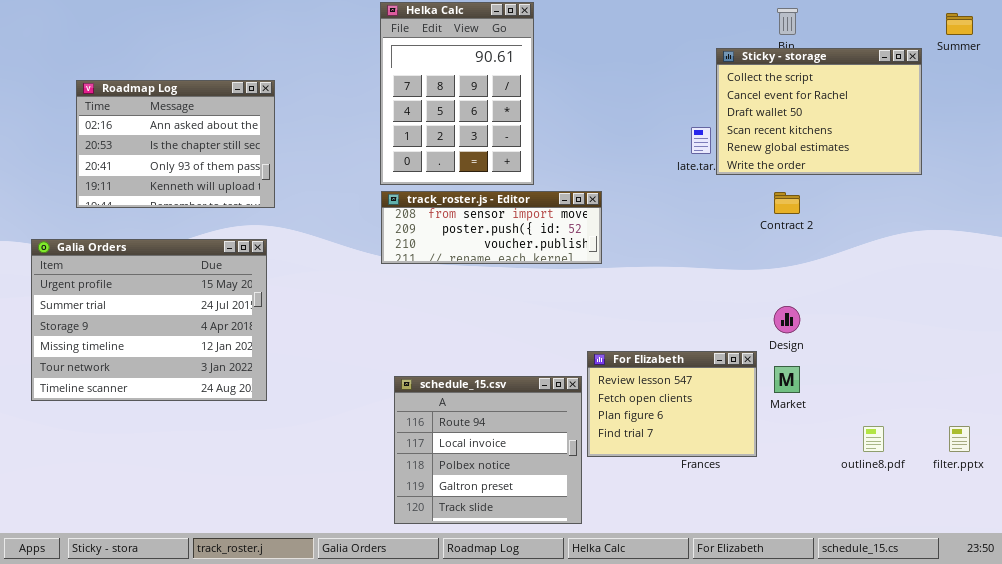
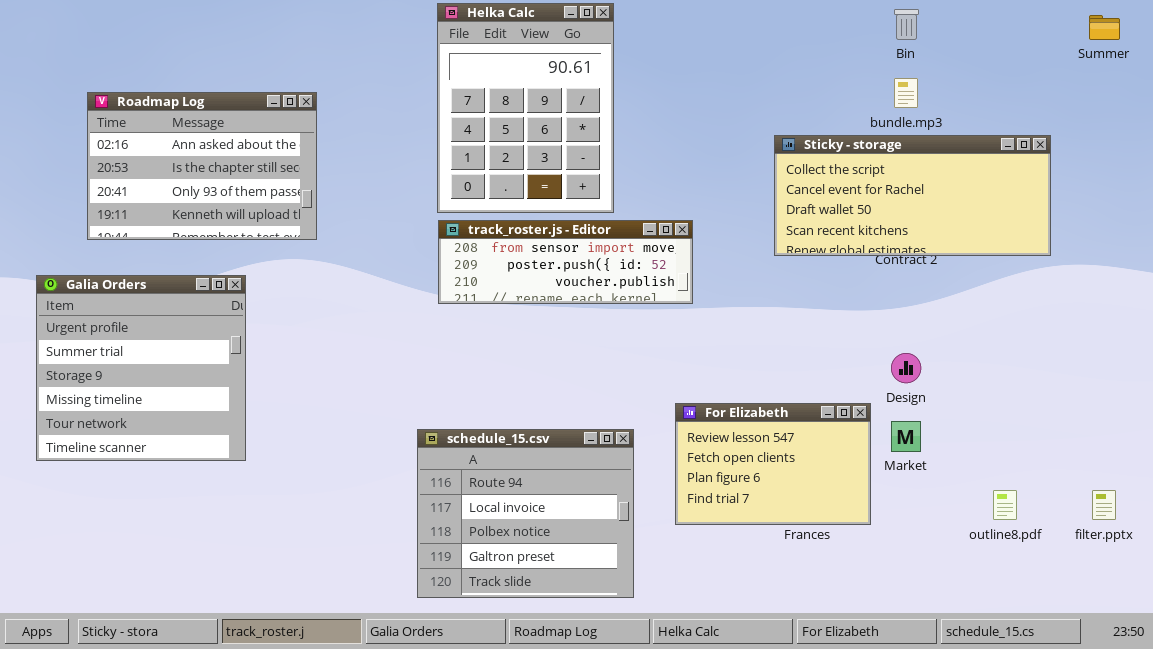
Sticky - storage: [716,48,922,175] -> [774,135,1051,256], moved, resized
Galia Orders: [31,239,267,401] -> [36,275,246,461], resized
schedule_15.csv: [394,376,582,524] -> [417,429,634,598], moved

